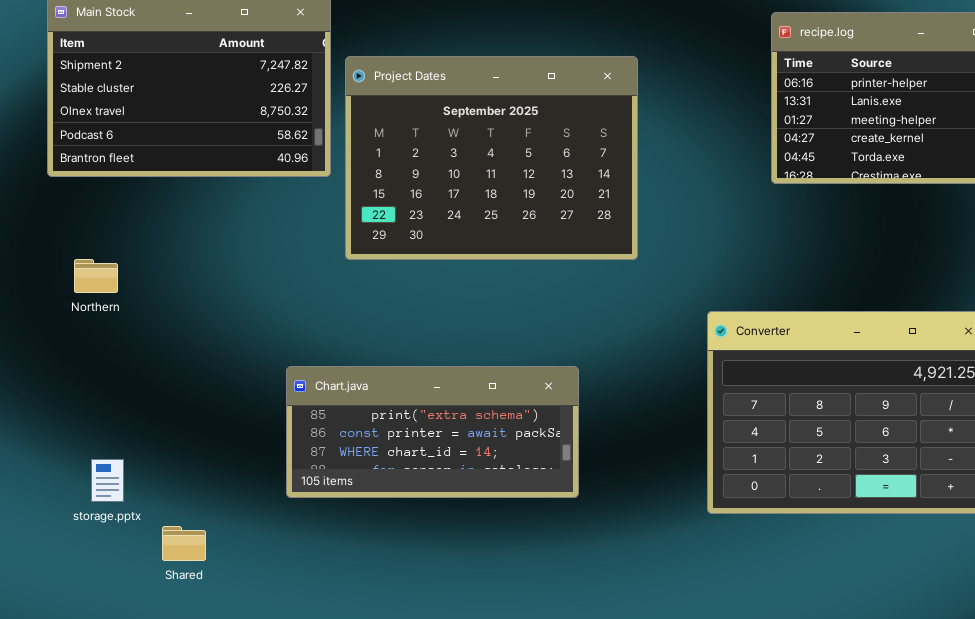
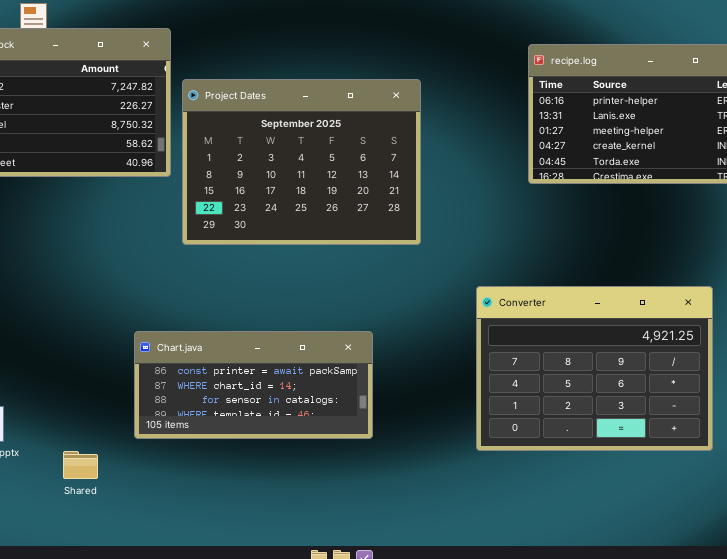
Chart.java: [286,366,579,498] -> [134,331,373,439], scrolled down 1 row
Shared: [162,526,206,561] -> [63,451,98,479], moved

